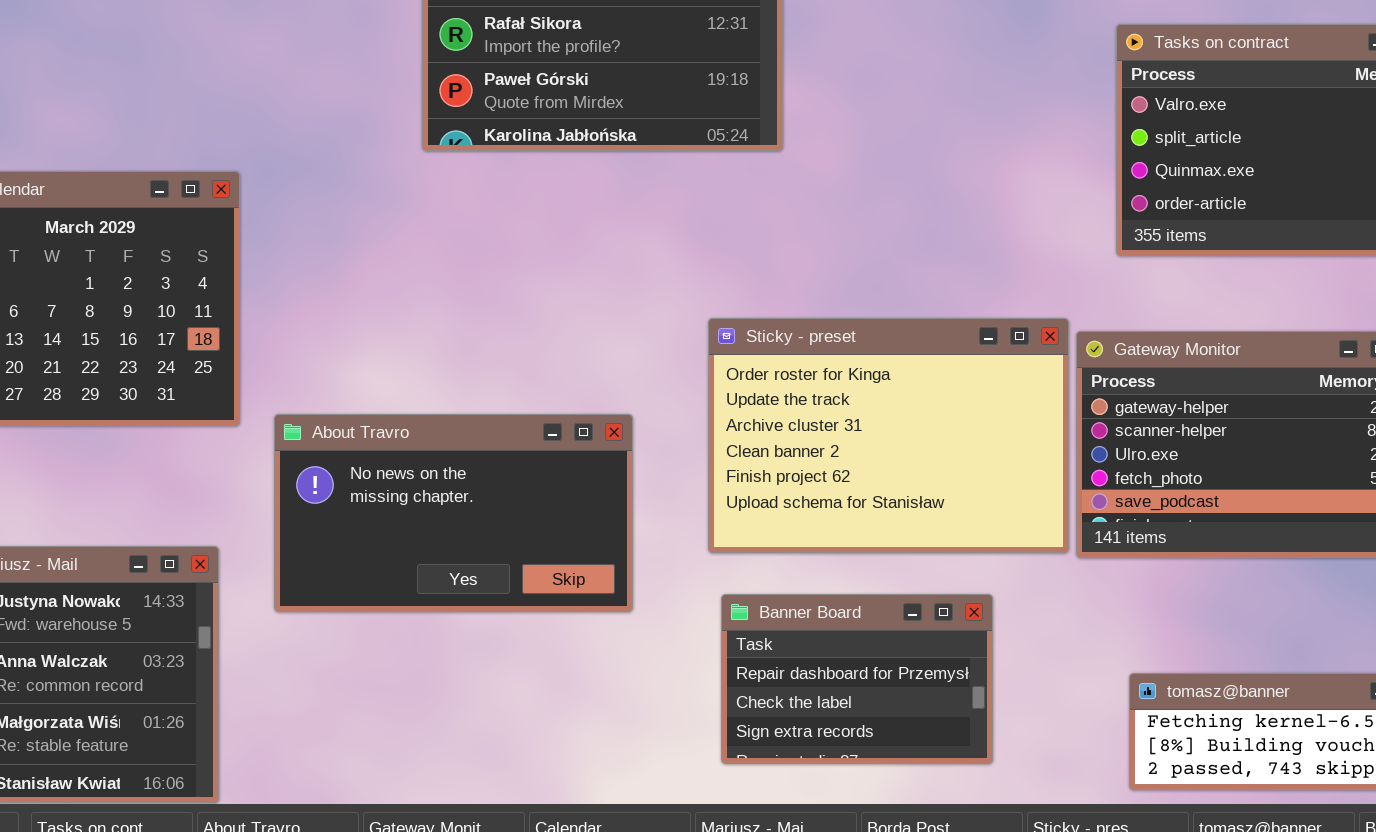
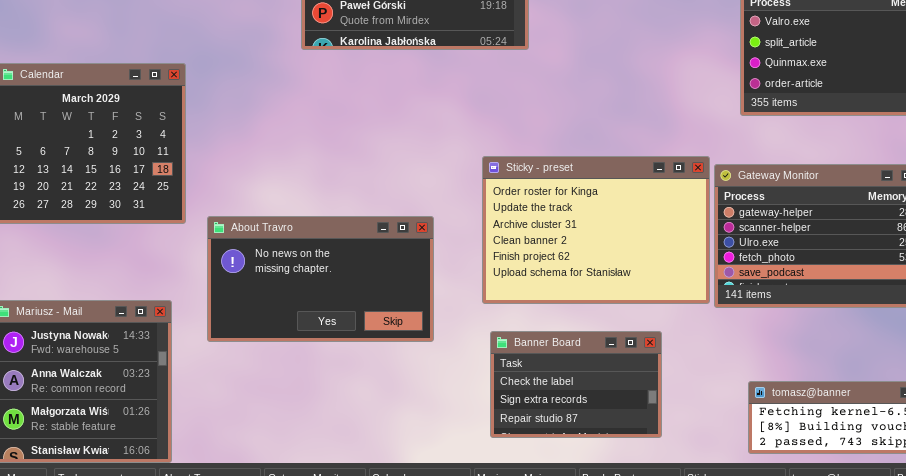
Banner Board: [721,594,993,764] -> [490,331,662,438], scrolled down 1 row

